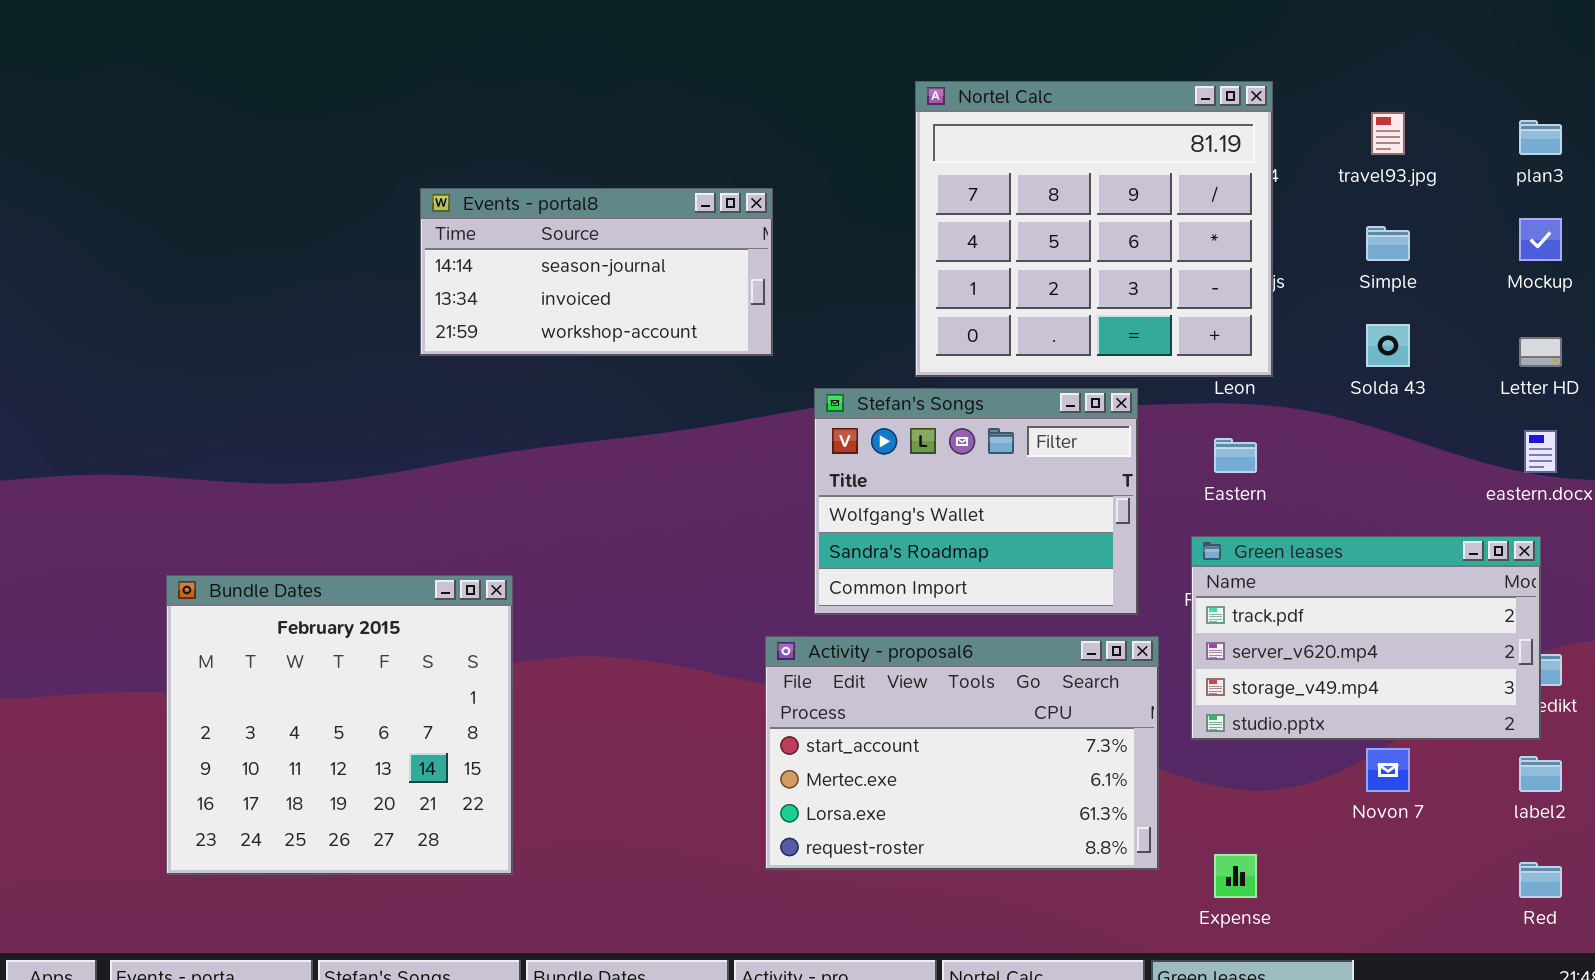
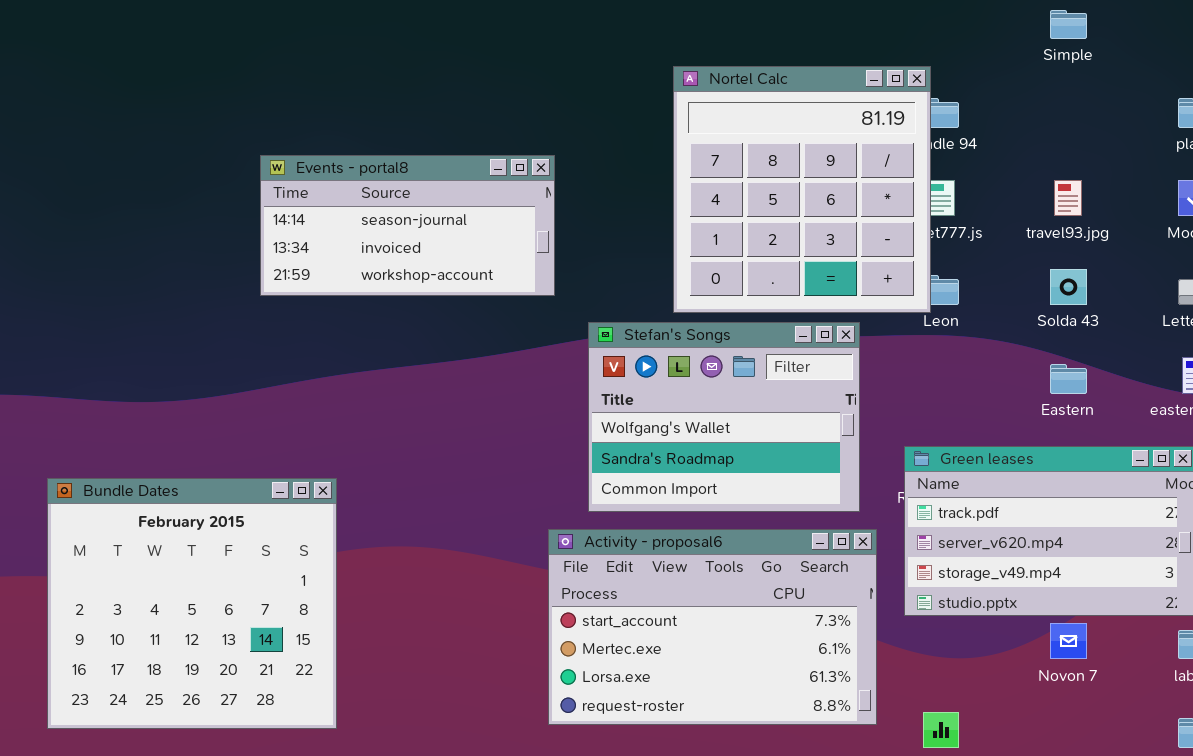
Nortel Calc: [915,81,1273,377] -> [673,66,931,313], resized
travel93.jpg: [1371,112,1405,155] -> [1054,180,1082,216], moved
Simple: [1366,226,1410,261] -> [1050,10,1087,39], moved
Eastern: [1214,438,1257,473] -> [1050,364,1087,394], moved

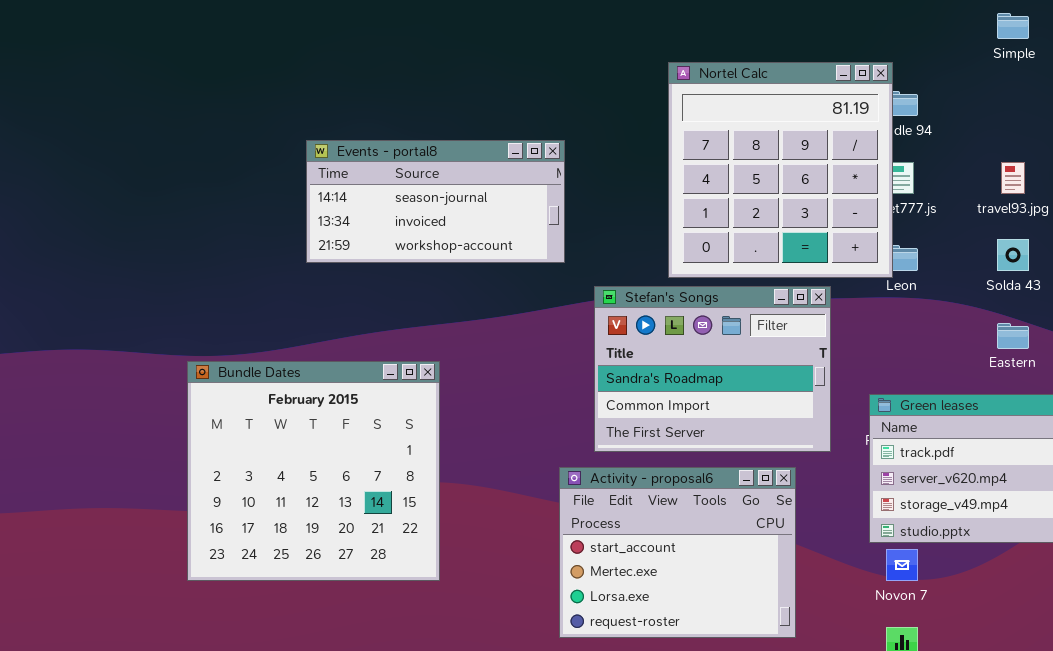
Stefan's Songs: [588,322,860,512] -> [594,286,831,452], scrolled down 1 row
Bundle Dates: [47,478,337,729] -> [187,361,440,581], moved
Activity - proposal6: [548,529,877,725] -> [559,467,796,638], resized
Novon 7: [1050,623,1087,659] -> [886,549,918,581], moved

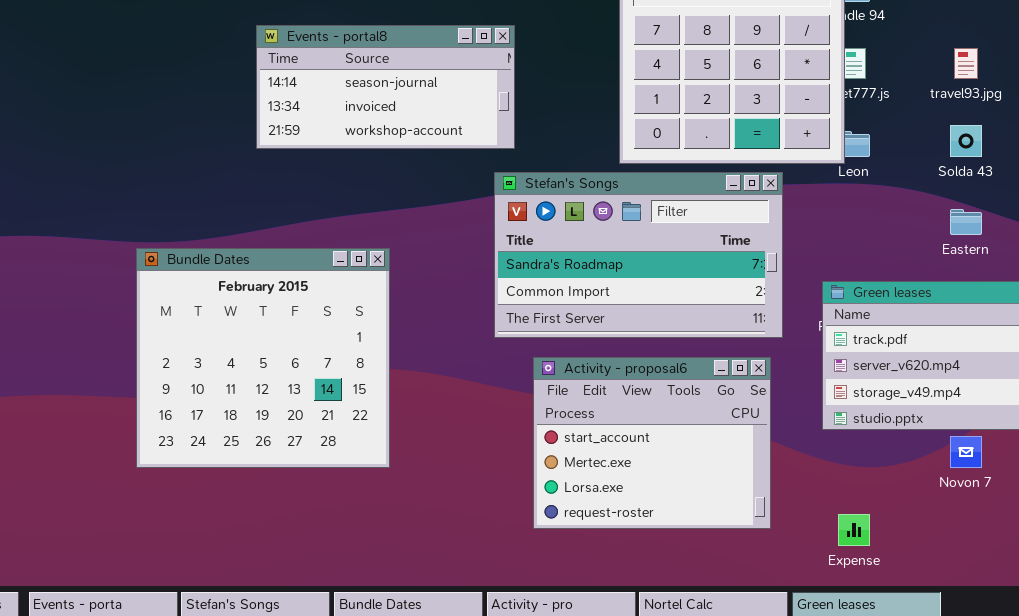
Stefan's Songs: [594,286,831,452] -> [494,172,783,338], resized
Activity - proposal6: [559,467,796,638] -> [533,357,771,529], moved
Novon 7: [886,549,918,581] -> [950,436,982,468], moved

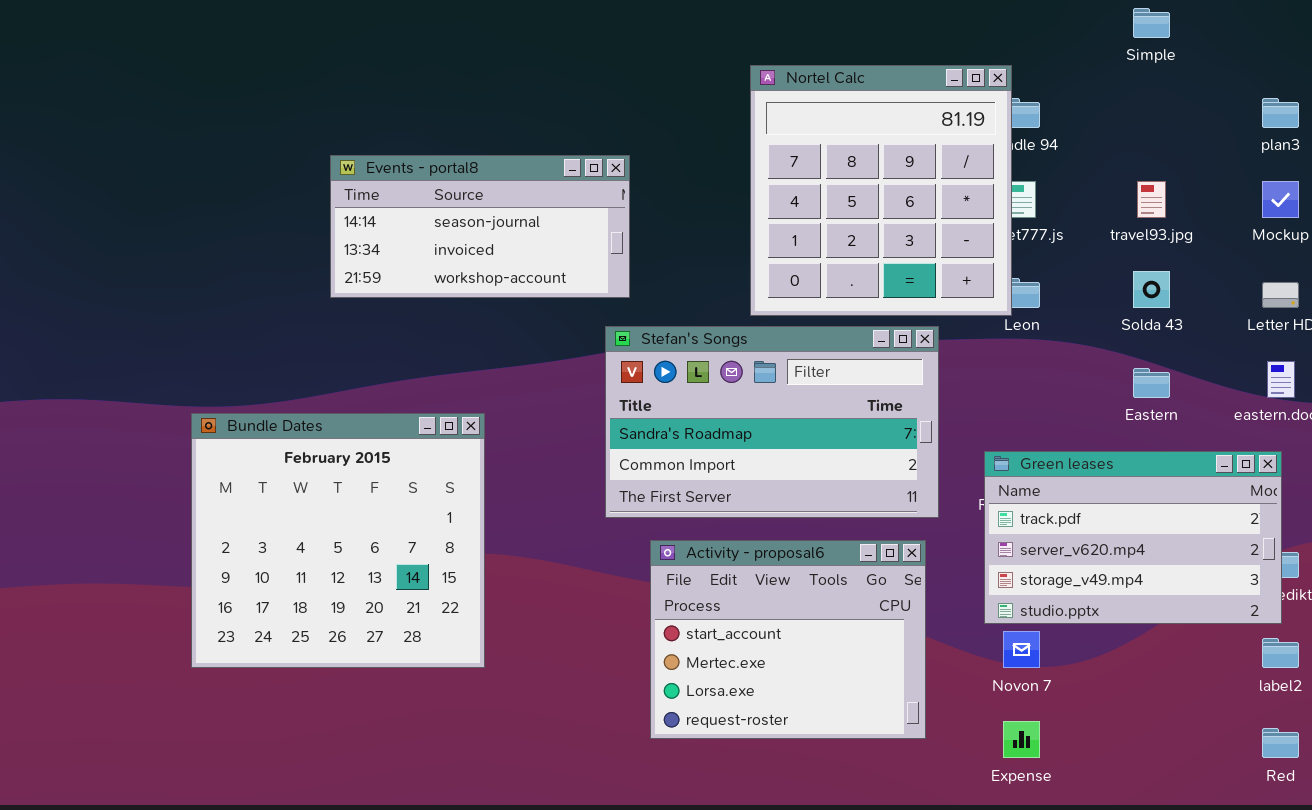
Novon 7: [950,436,982,468] -> [1003,631,1040,668], moved

